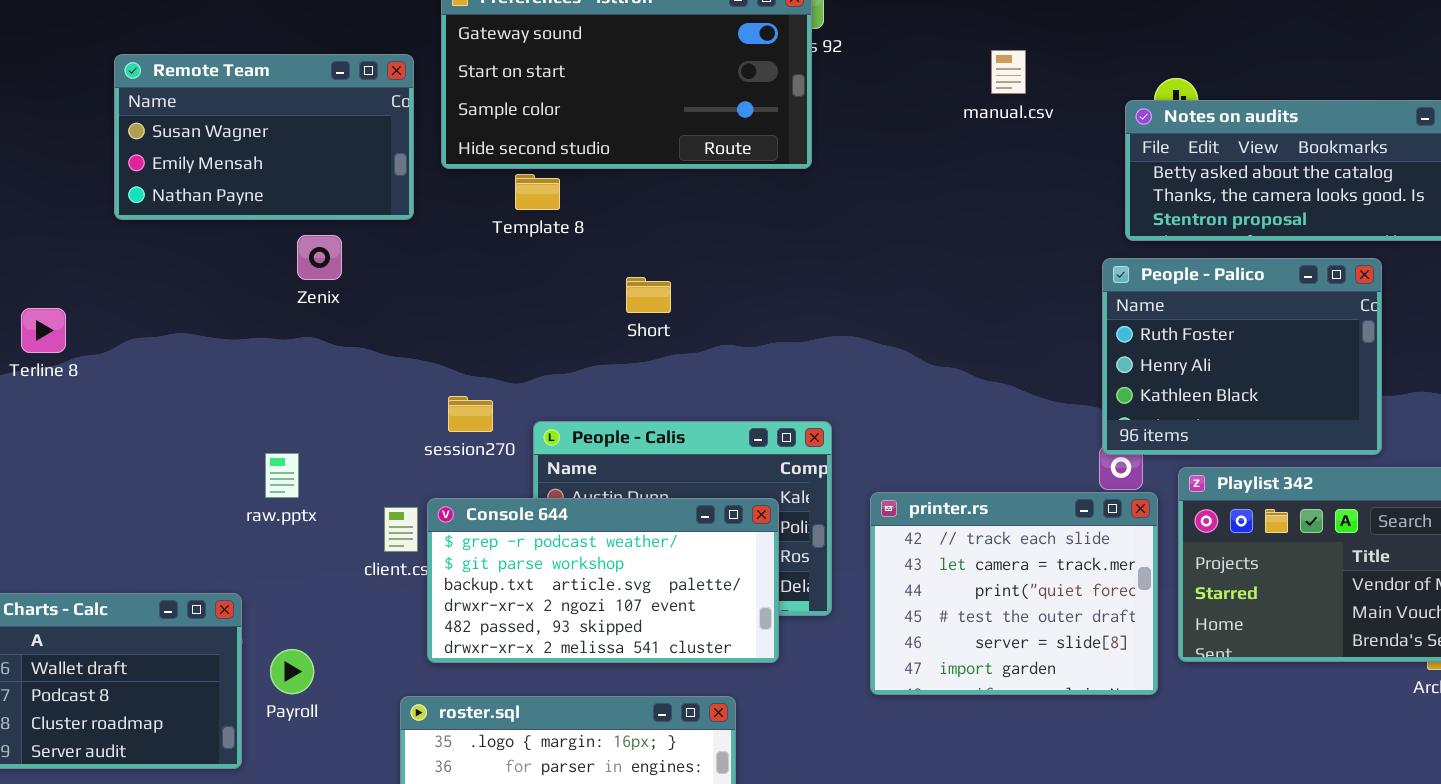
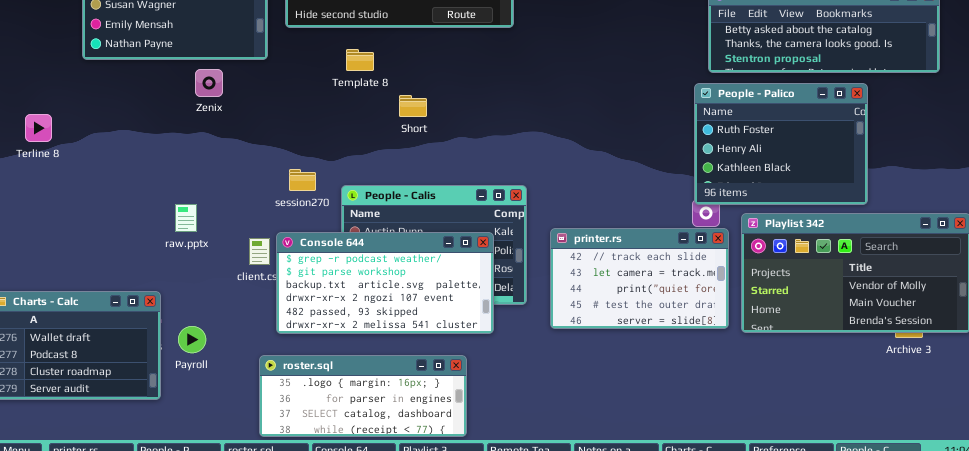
Template 8: [515,174,560,210] -> [346,49,374,71], moved
printer.rs: [870,492,1158,695] -> [550,228,729,329], resized

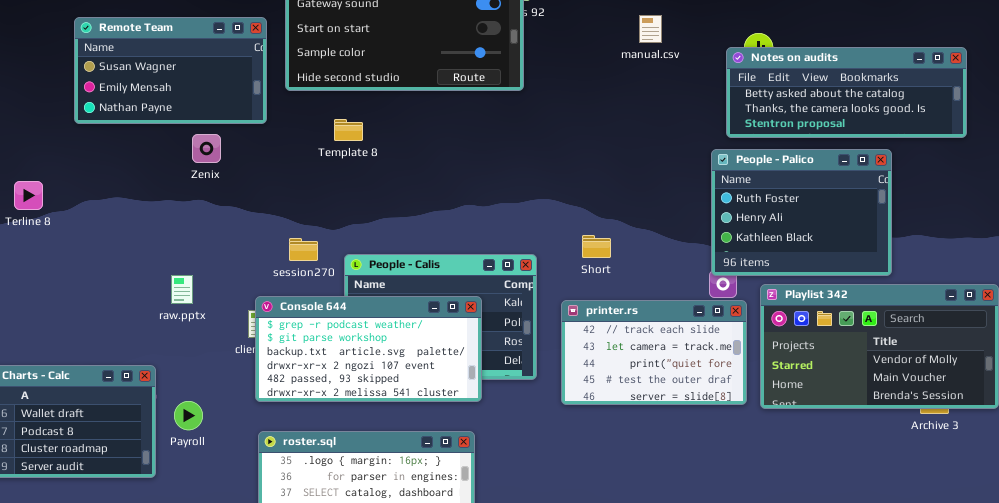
Template 8: [346,49,374,71] -> [334,119,363,141], moved
Short: [399,95,427,117] -> [582,235,611,258], moved
Console 644: [276,232,494,334] -> [255,296,482,402], moved

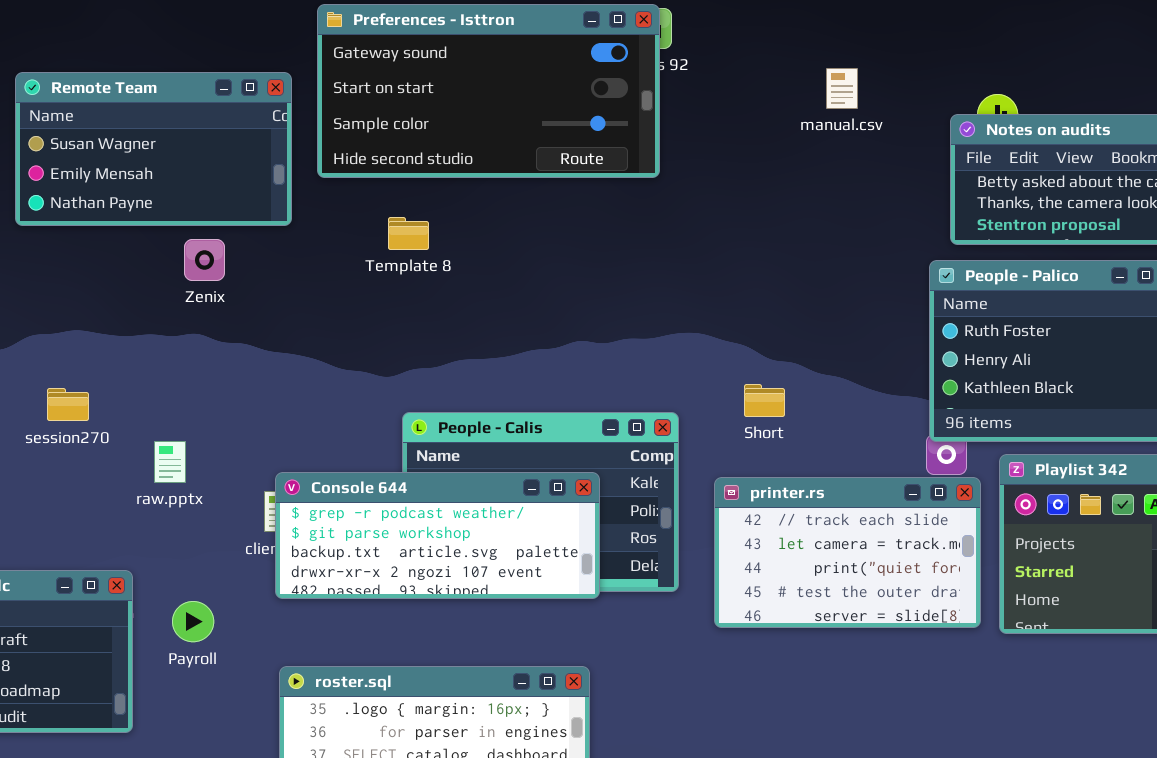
session270: [289,238,318,261] -> [47,388,89,421], moved
Console 644: [255,296,482,402] -> [275,472,600,599], resized
Payroll: [174,401,203,430] -> [172,601,214,642], moved

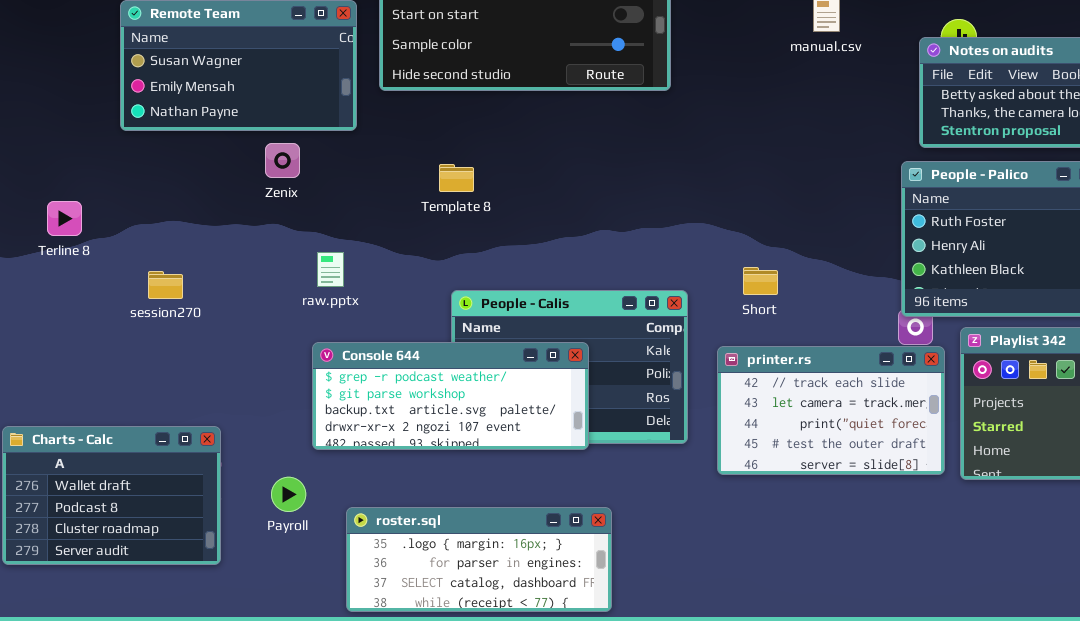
Template 8: [388,217,429,250] -> [439,164,474,192], moved
raw.pptx: [154,441,186,483] -> [317,252,344,287], moved
Console 644: [275,472,600,599] -> [312,342,589,450], moved
Payroll: [172,601,214,642] -> [271,477,306,512], moved

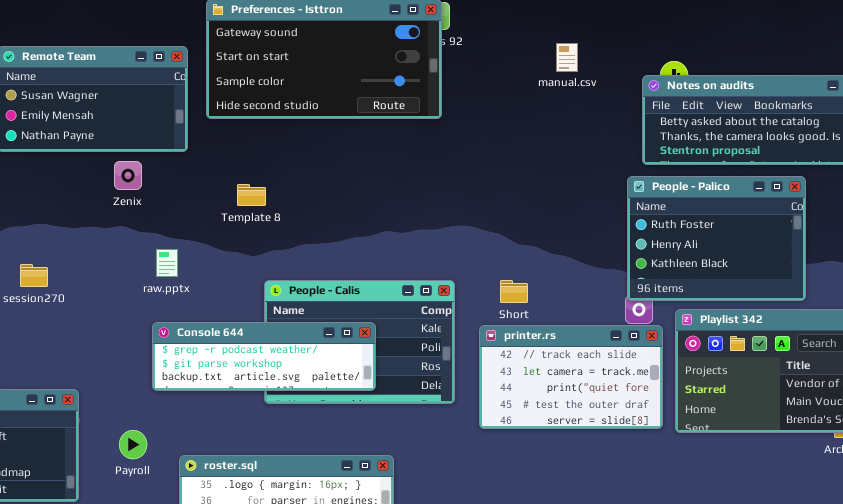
Template 8: [439,164,474,192] -> [237,184,266,206], moved
Short: [743,267,778,295] -> [500,280,528,303], moved
Console 644: [312,342,589,450] -> [152,322,376,391], resized

